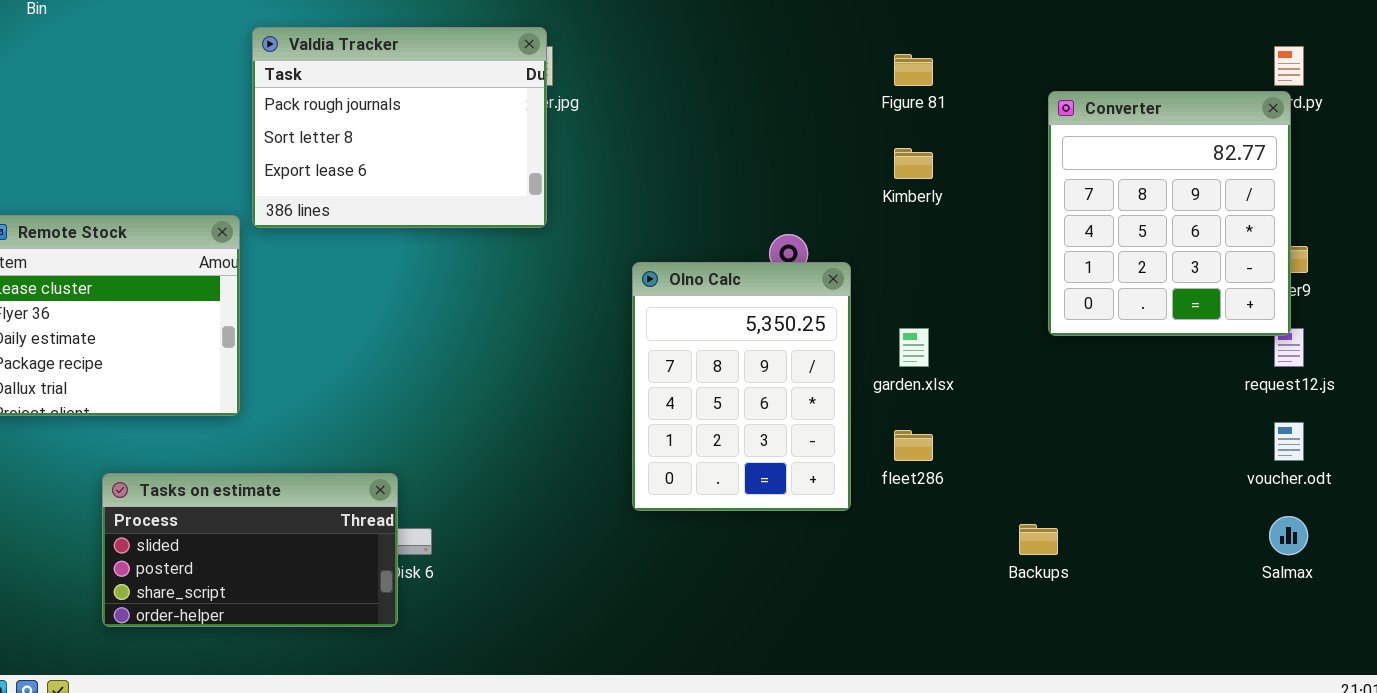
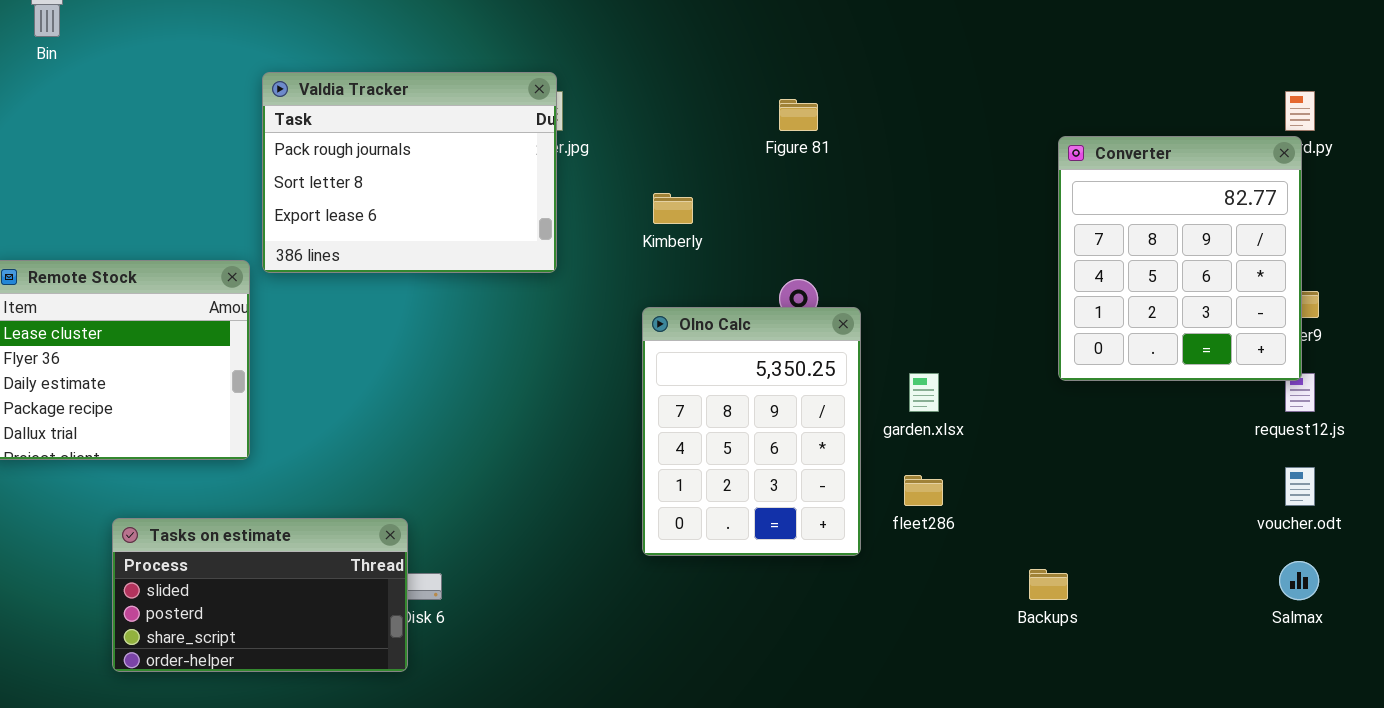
Figure 81: [894,54,933,86] -> [779,99,818,131], moved
Kimberly: [894,148,933,179] -> [653,193,693,224], moved

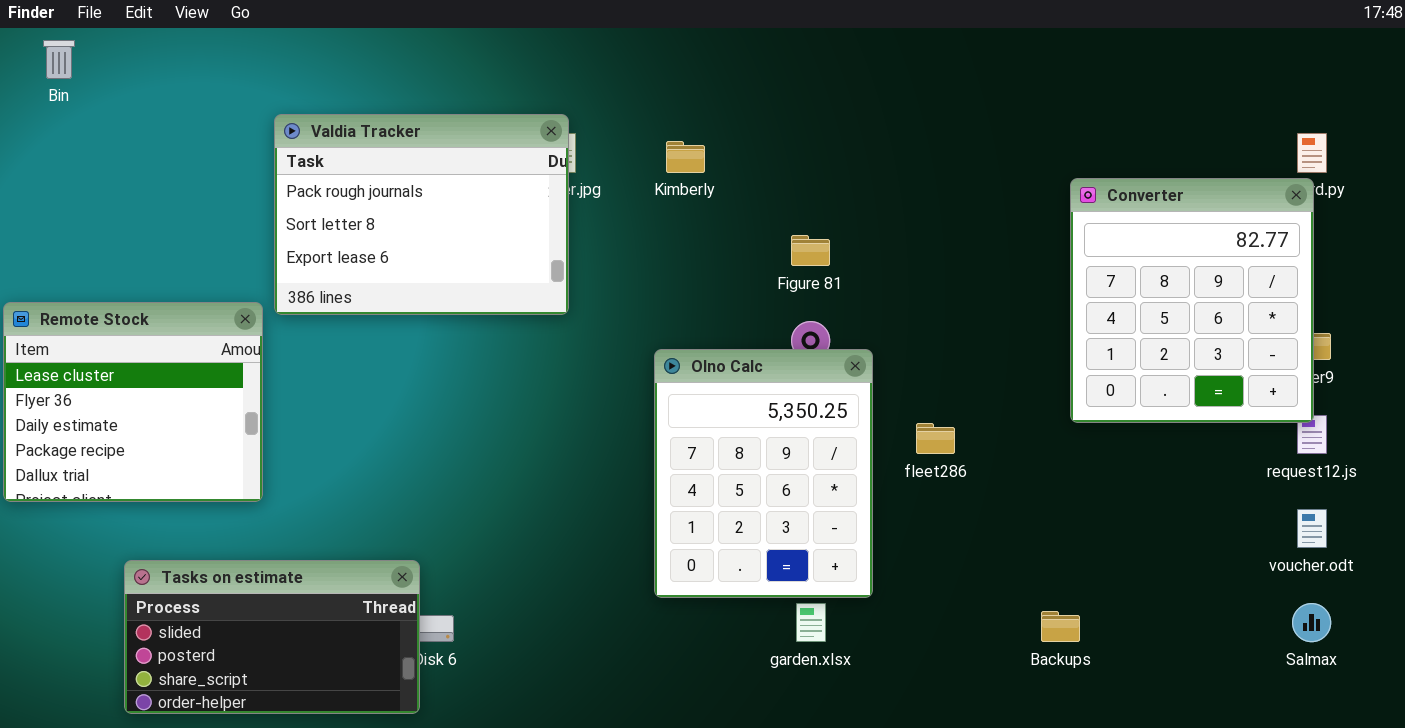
Figure 81: [779,99,818,131] -> [791,235,830,266], moved
Kimberly: [653,193,693,224] -> [666,141,705,173], moved
garden.xlsx: [909,373,939,412] -> [796,603,826,642], moved
fleet286: [904,475,943,506] -> [916,423,955,454], moved

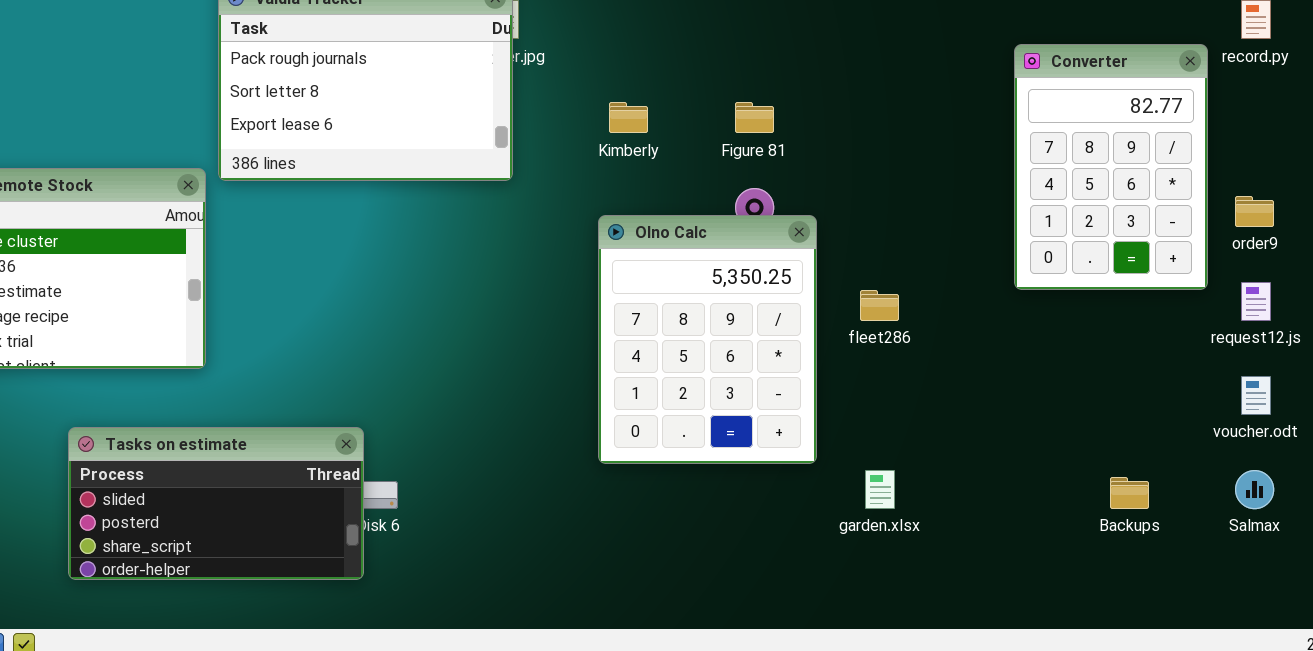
Kimberly: [666,141,705,173] -> [609,102,648,133], moved
Converter: [1070,178,1314,423] -> [1014,44,1208,290], resized
garden.xlsx: [796,603,826,642] -> [865,470,895,509], moved
Backups: [1041,611,1080,642] -> [1110,477,1149,509], moved

